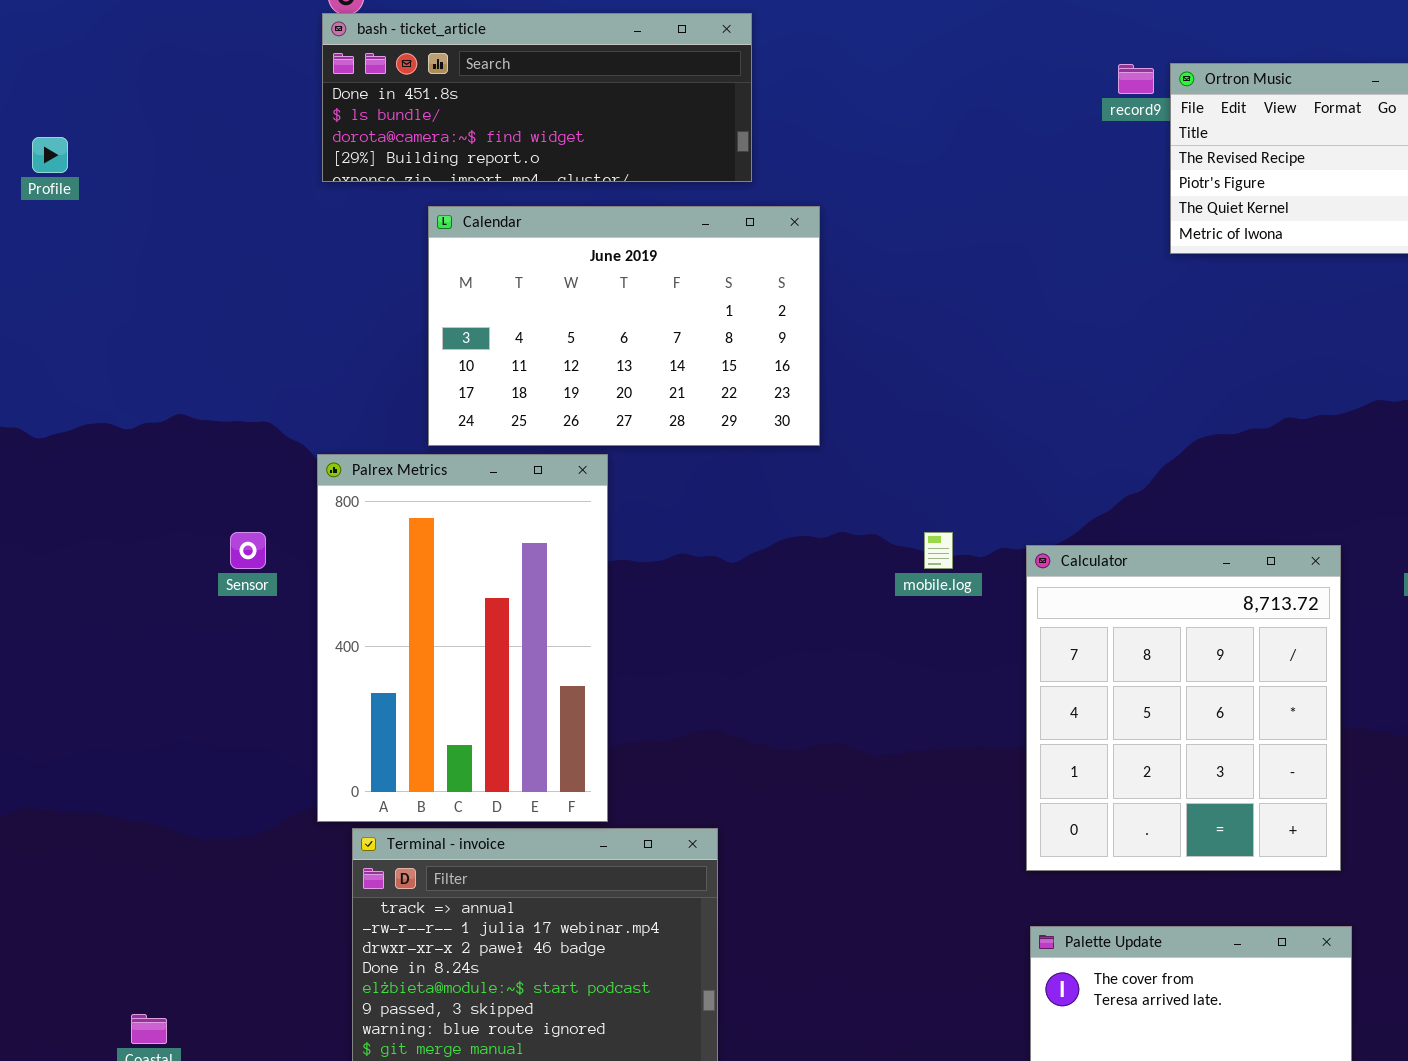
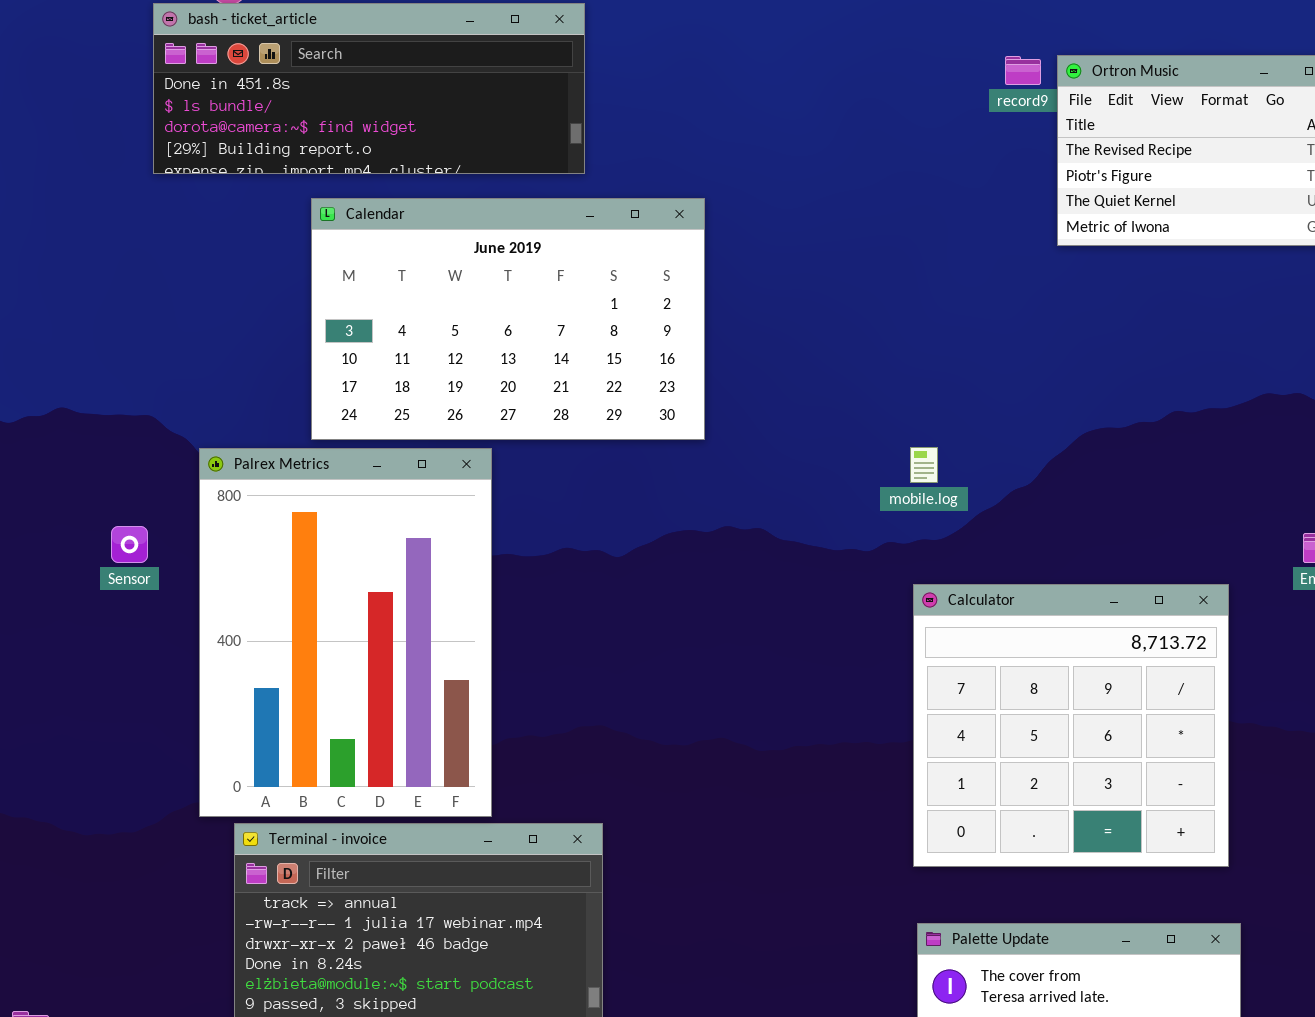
bash - ticket_article: [322,13,752,182] -> [153,3,585,174], moved
mobile.log: [924,532,953,569] -> [910,447,938,483], moved
Calculator: [1026,545,1341,871] -> [913,584,1229,867], resized

